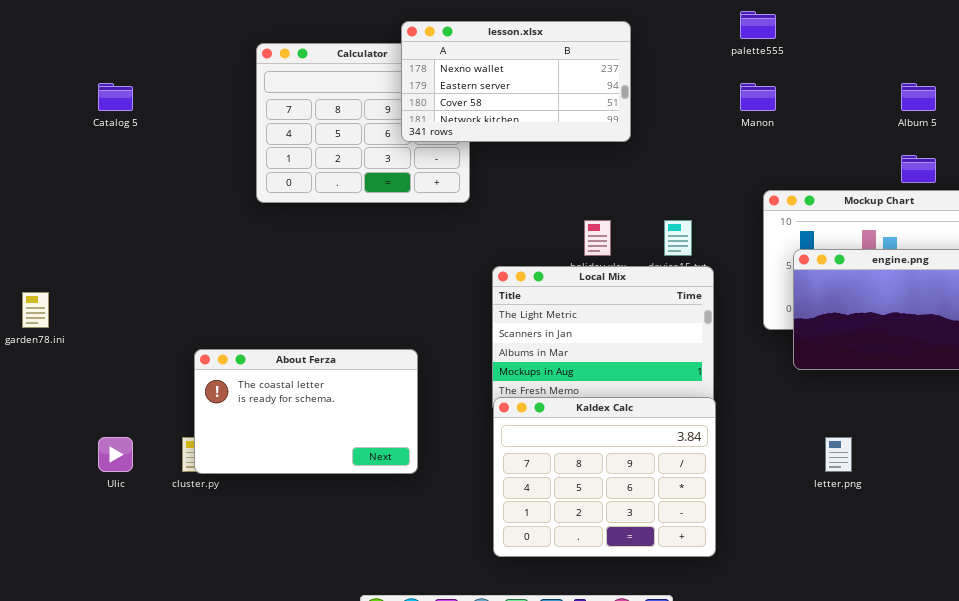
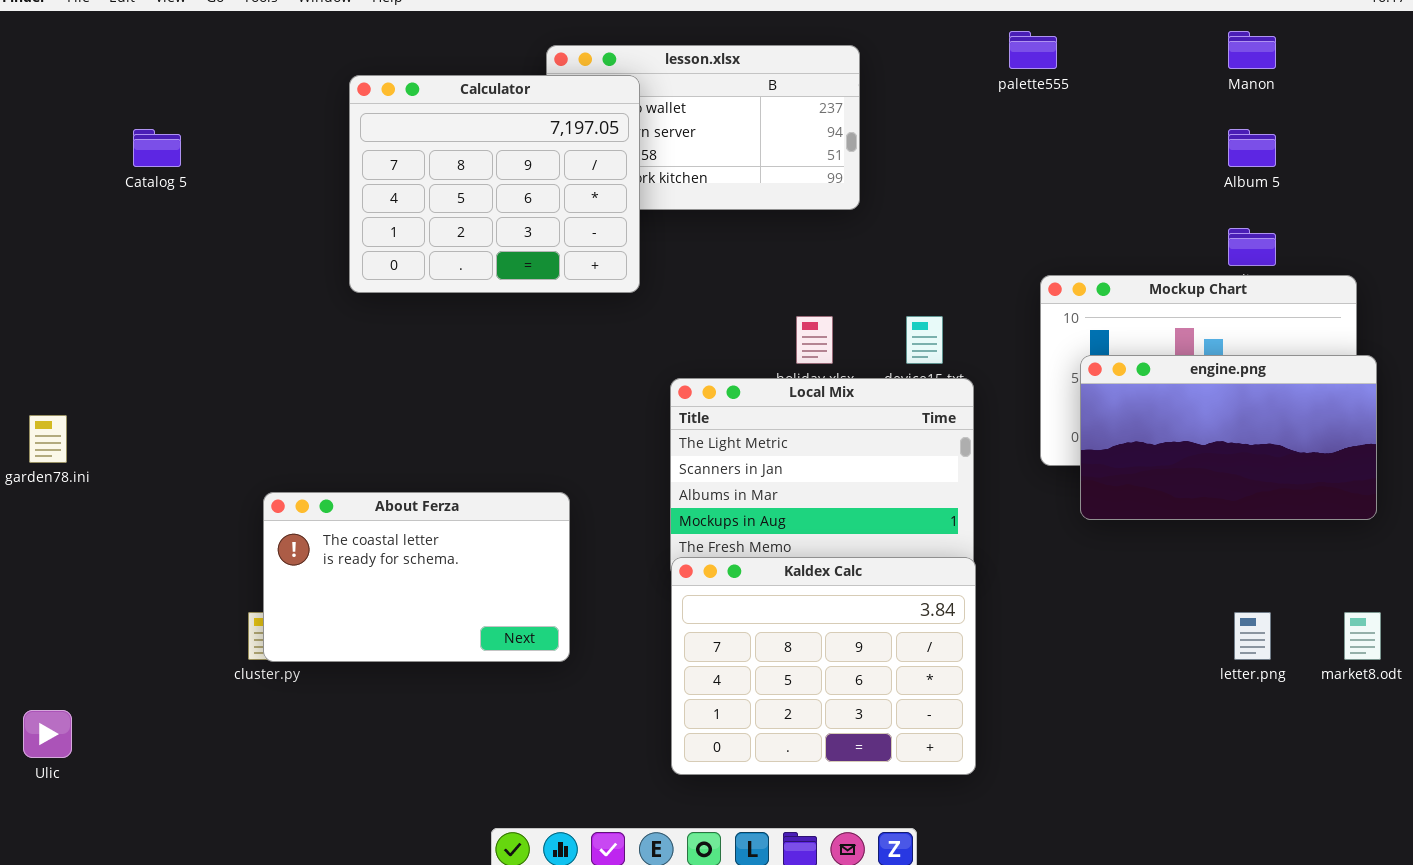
Calculator: [256,43,470,203] -> [349,75,640,293], raised
Manon: [740,83,776,111] -> [1228,31,1276,69], moved
Ulic: [98,437,133,472] -> [23,710,72,758], moved
letter.png: [825,437,852,472] -> [1234,612,1271,660], moved

